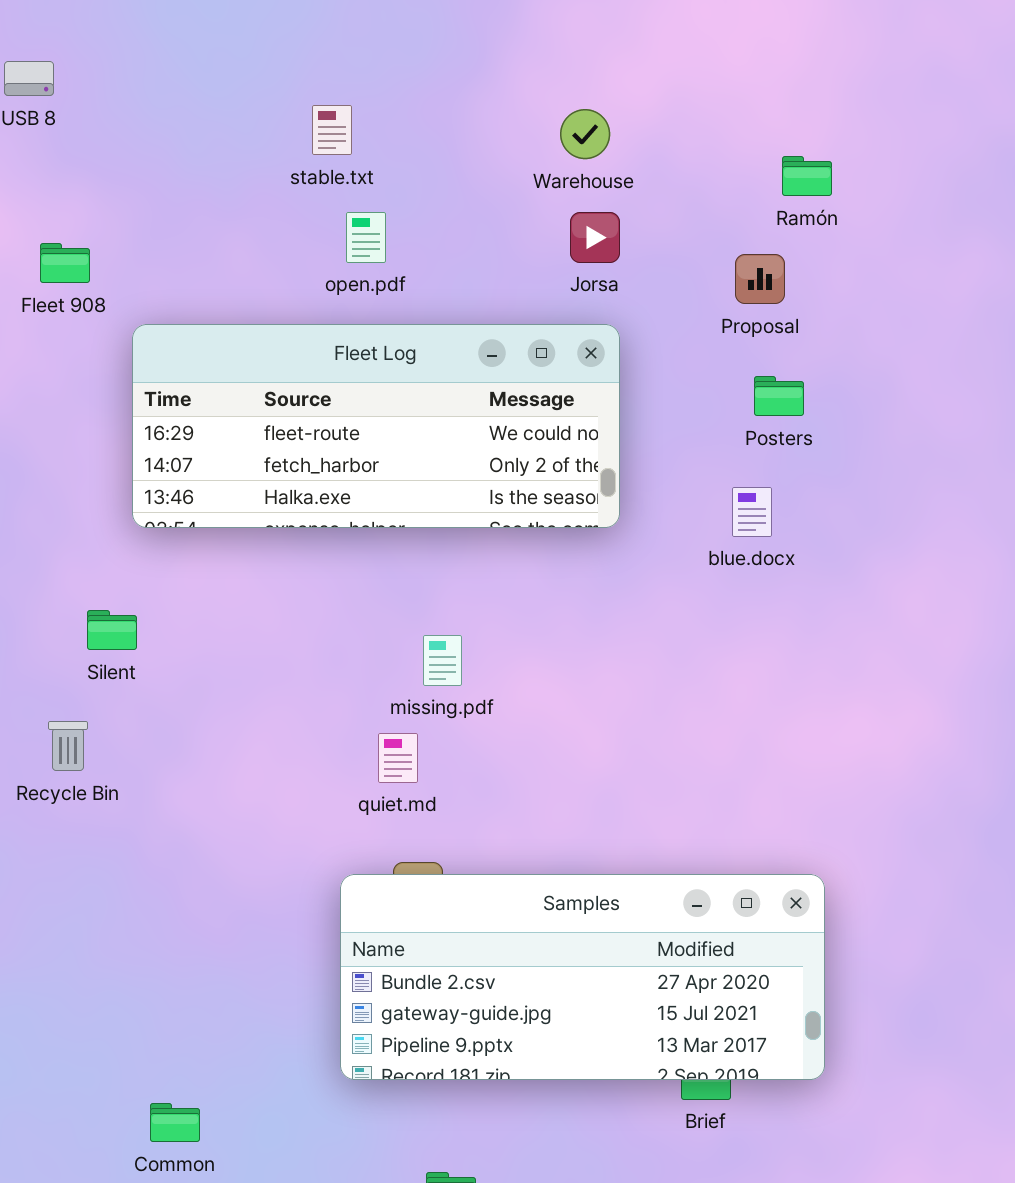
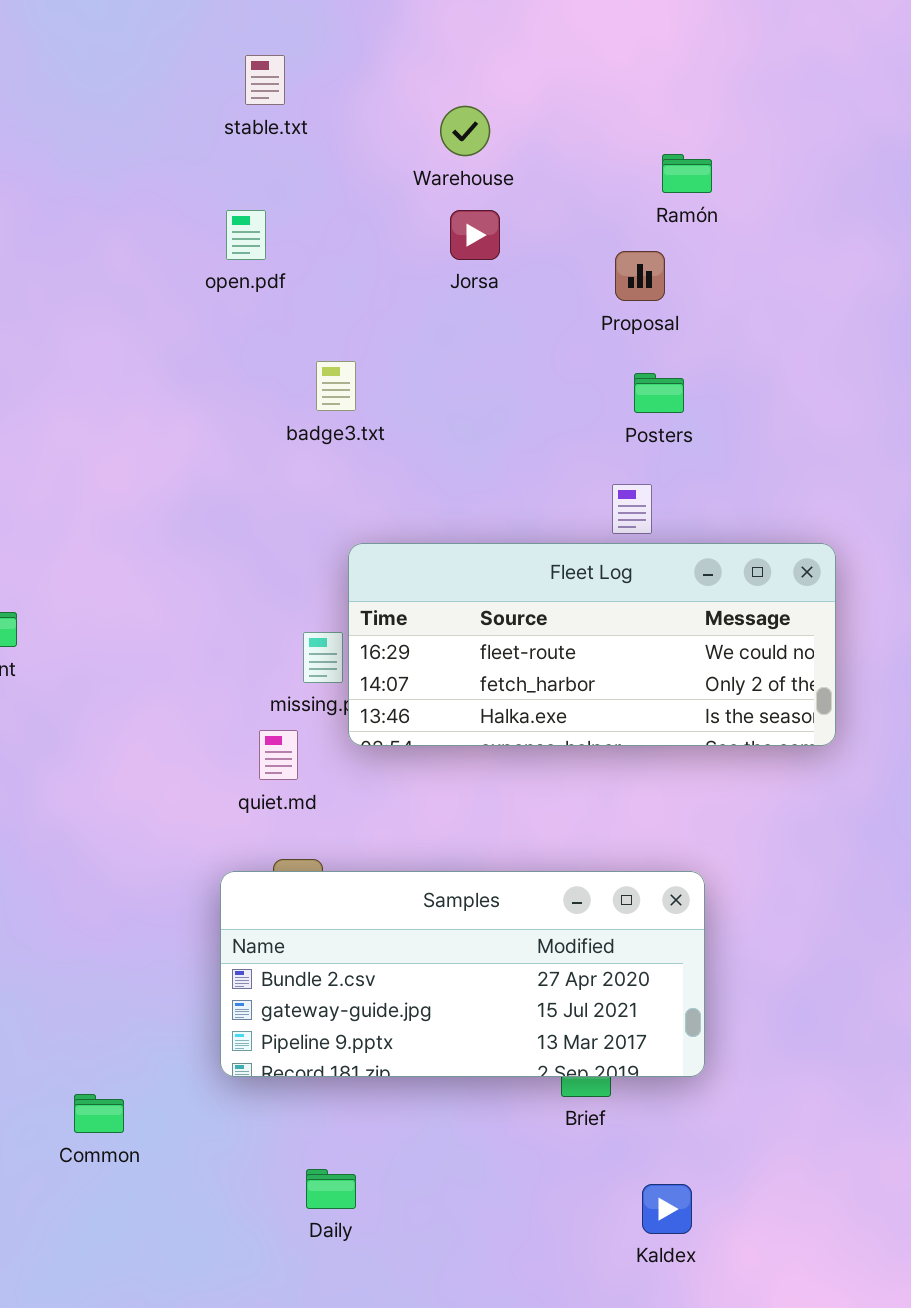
stable.txt: [312,105,352,155] -> [245,55,285,105], moved
Fleet Log: [132,324,620,528] -> [348,543,836,746], moved
Common: [150,1103,200,1142] -> [74,1094,124,1133], moved

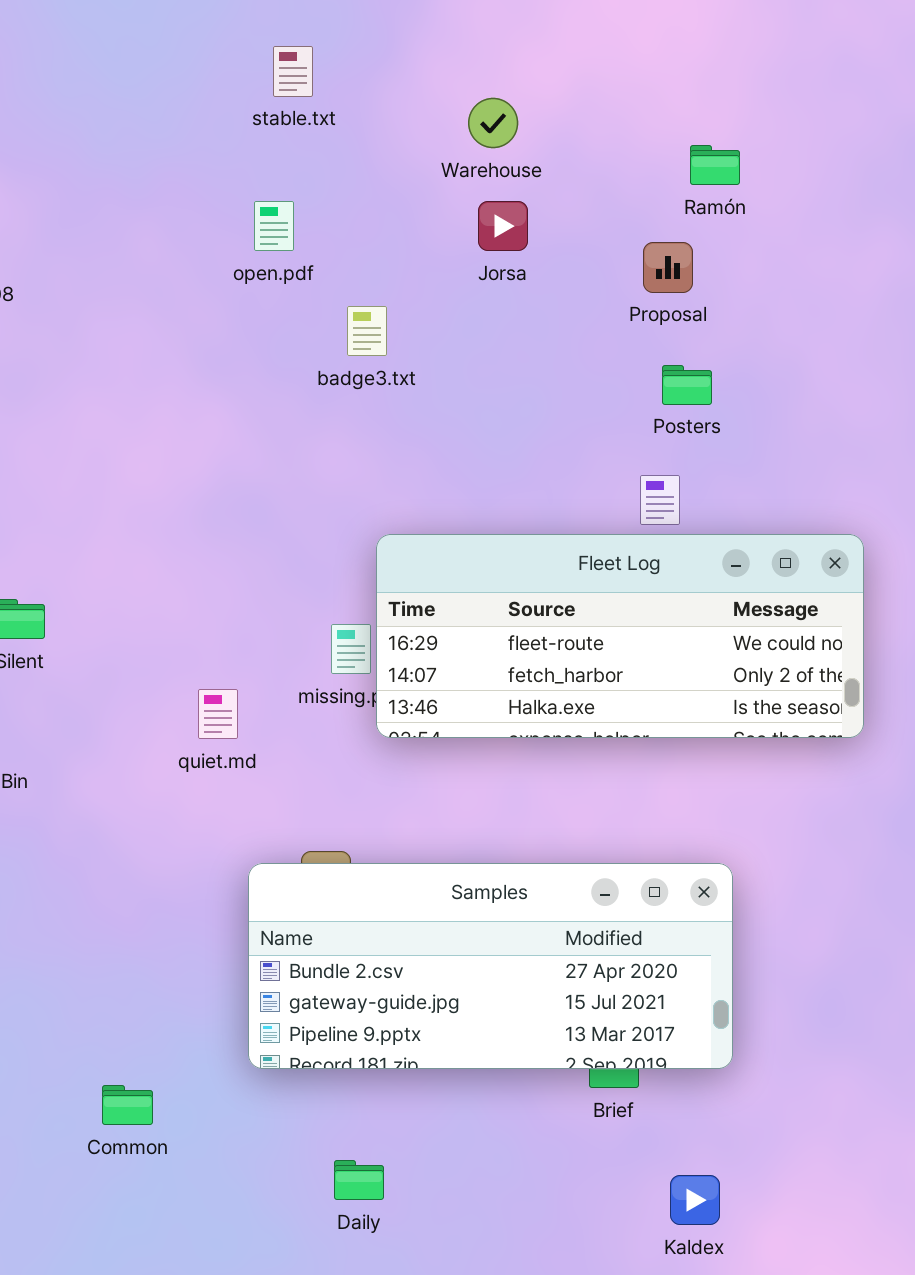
badge3.txt: [316,361,356,411] -> [347,306,387,356], moved
quiet.md: [259,730,298,780] -> [198,689,238,739], moved

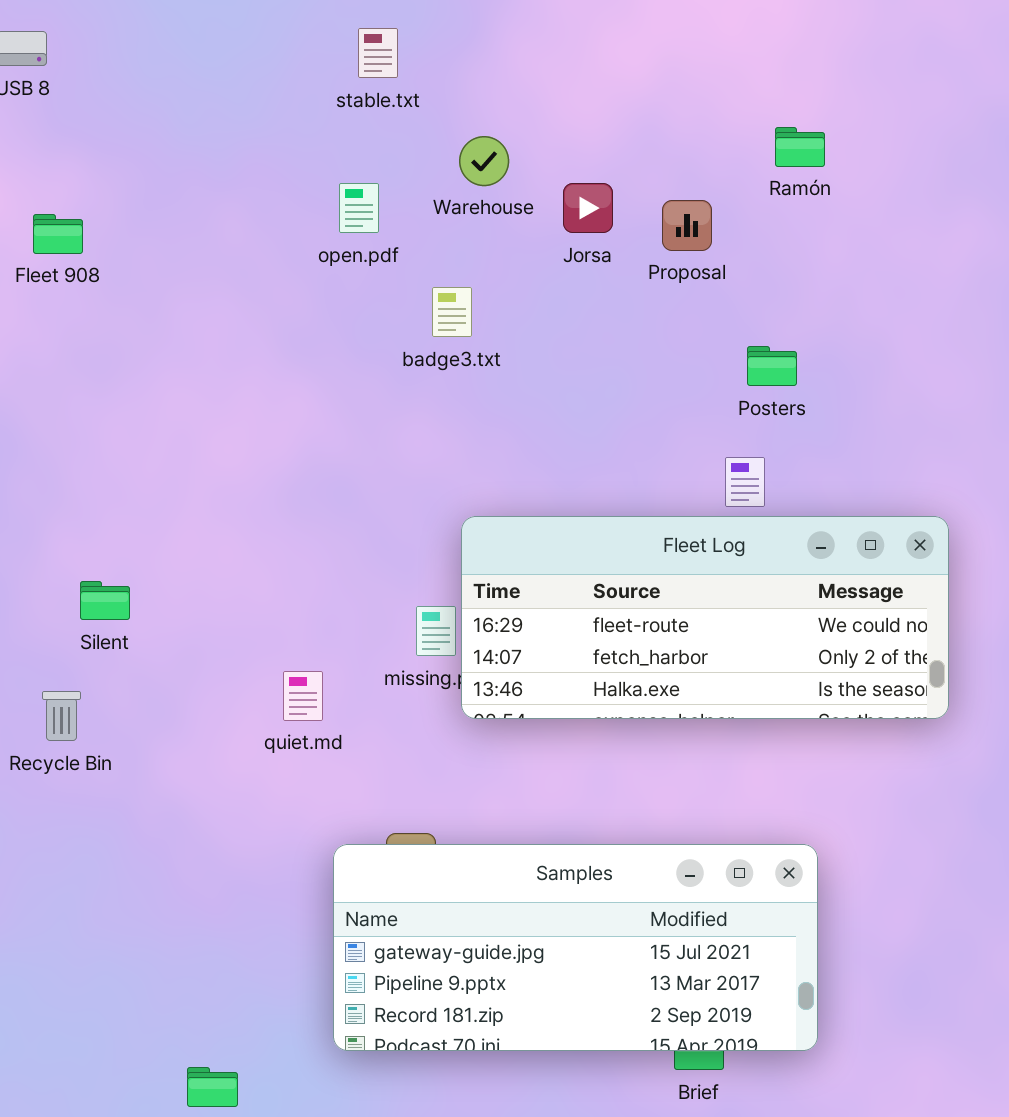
Warehouse: [468,98,518,148] -> [459,136,509,186], moved
Proposal: [643,242,693,293] -> [662,200,712,251], moved
Samples: [248,863,733,1069] -> [333,844,818,1051], scrolled down 1 row

